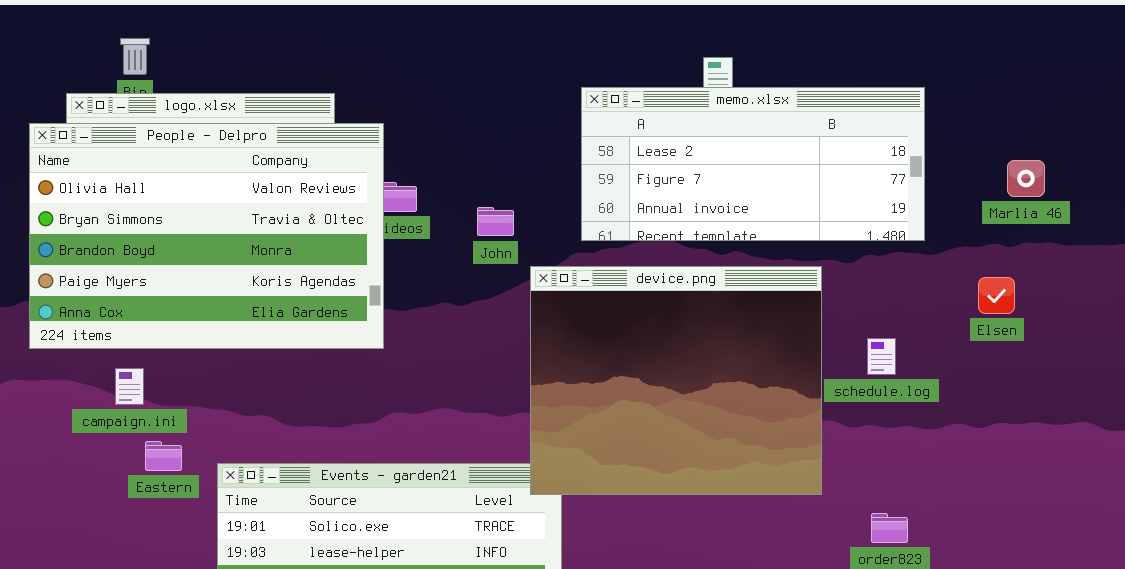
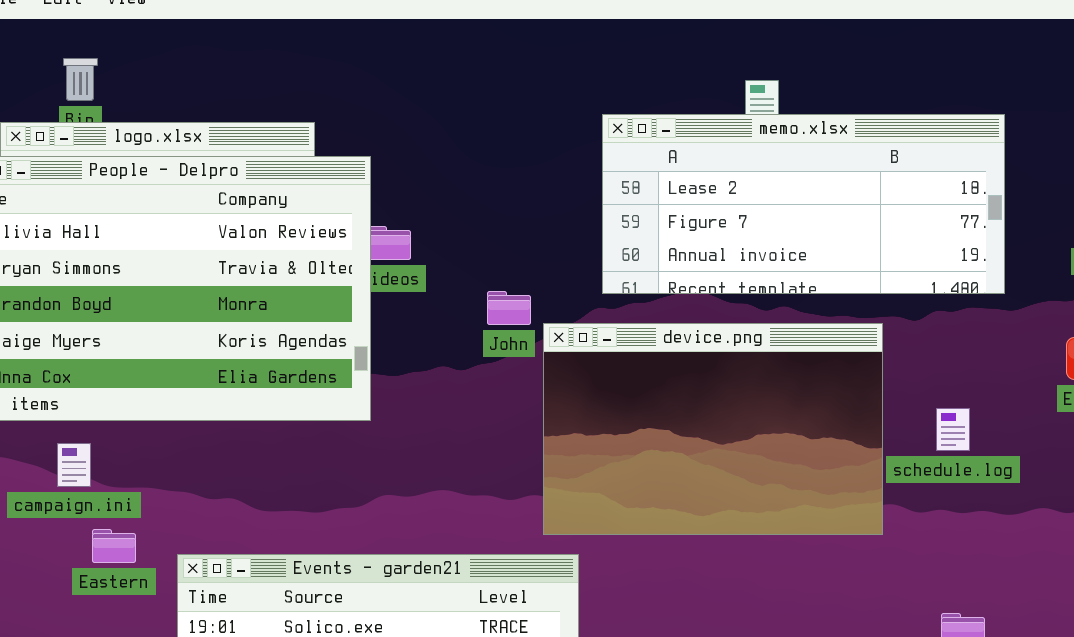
John: [477,207,514,236] -> [487,291,531,325], moved
device.png: [530,266,822,495] -> [543,323,883,535], resized

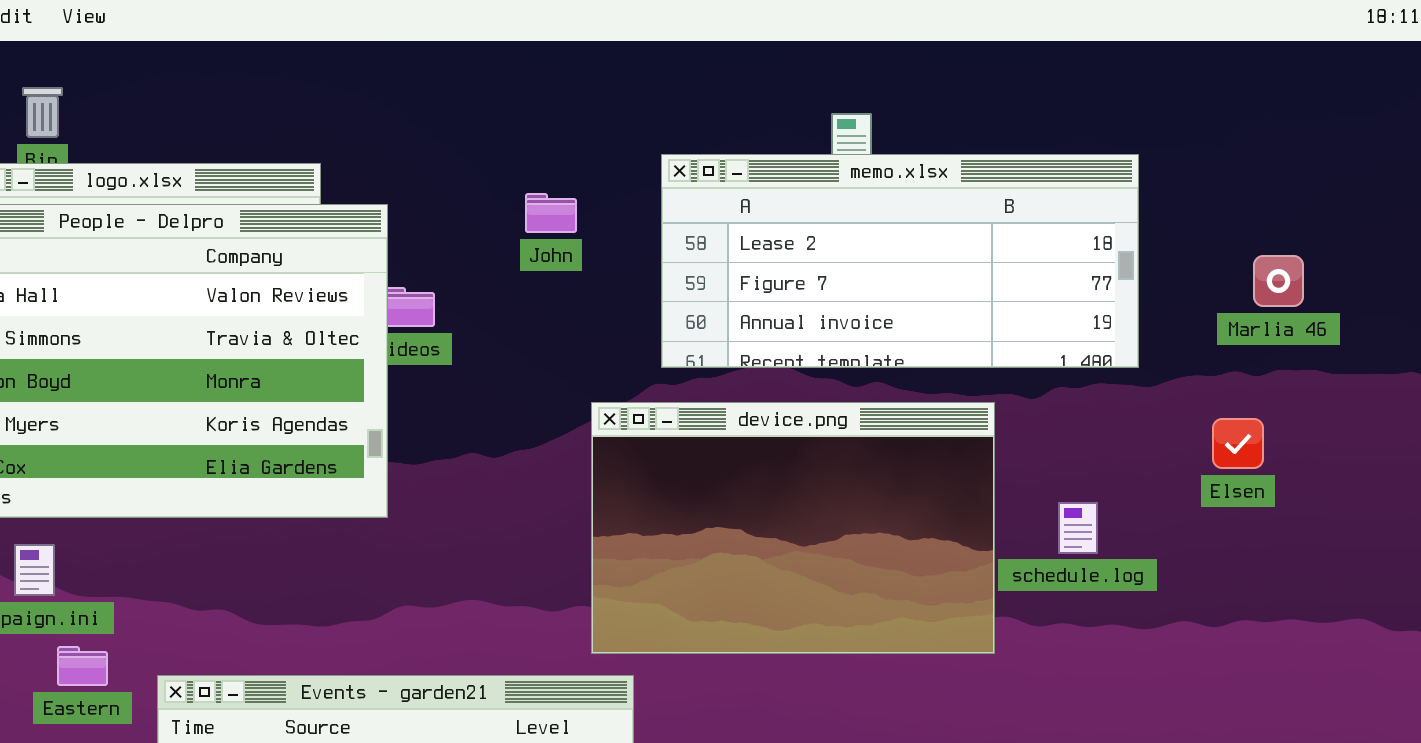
John: [487,291,531,325] -> [525,193,577,233], moved

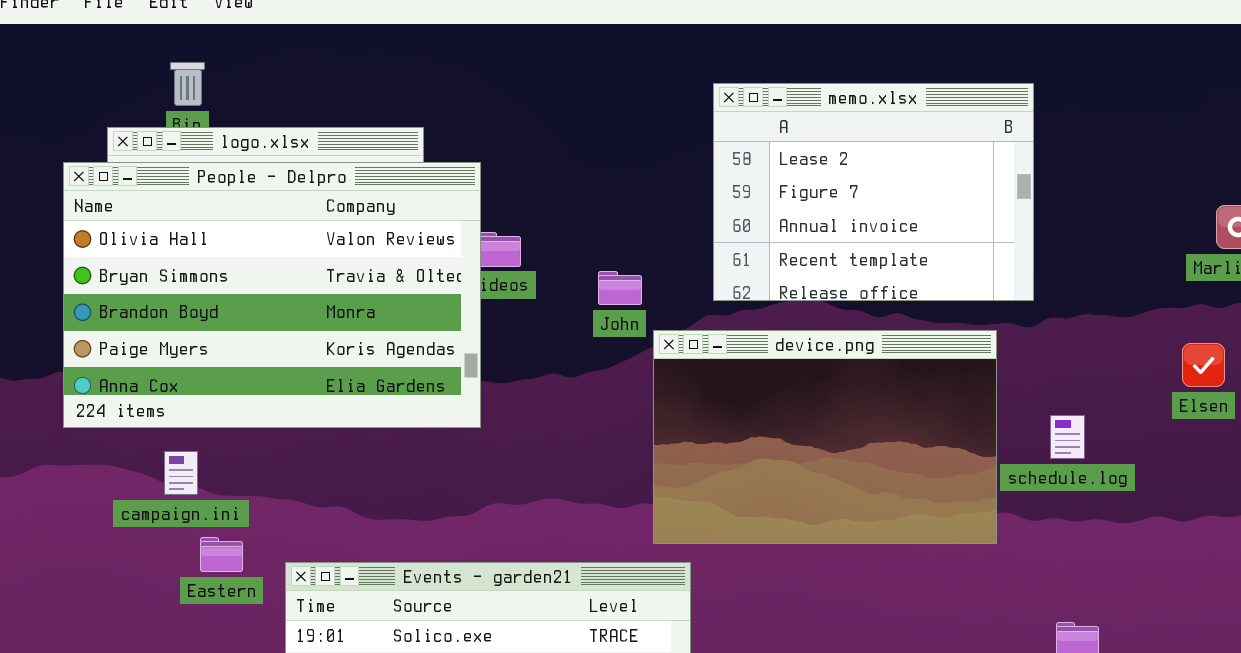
memo.xlsx: [661,154,1139,368] -> [713,83,1034,301], resized
John: [525,193,577,233] -> [598,271,642,305], moved

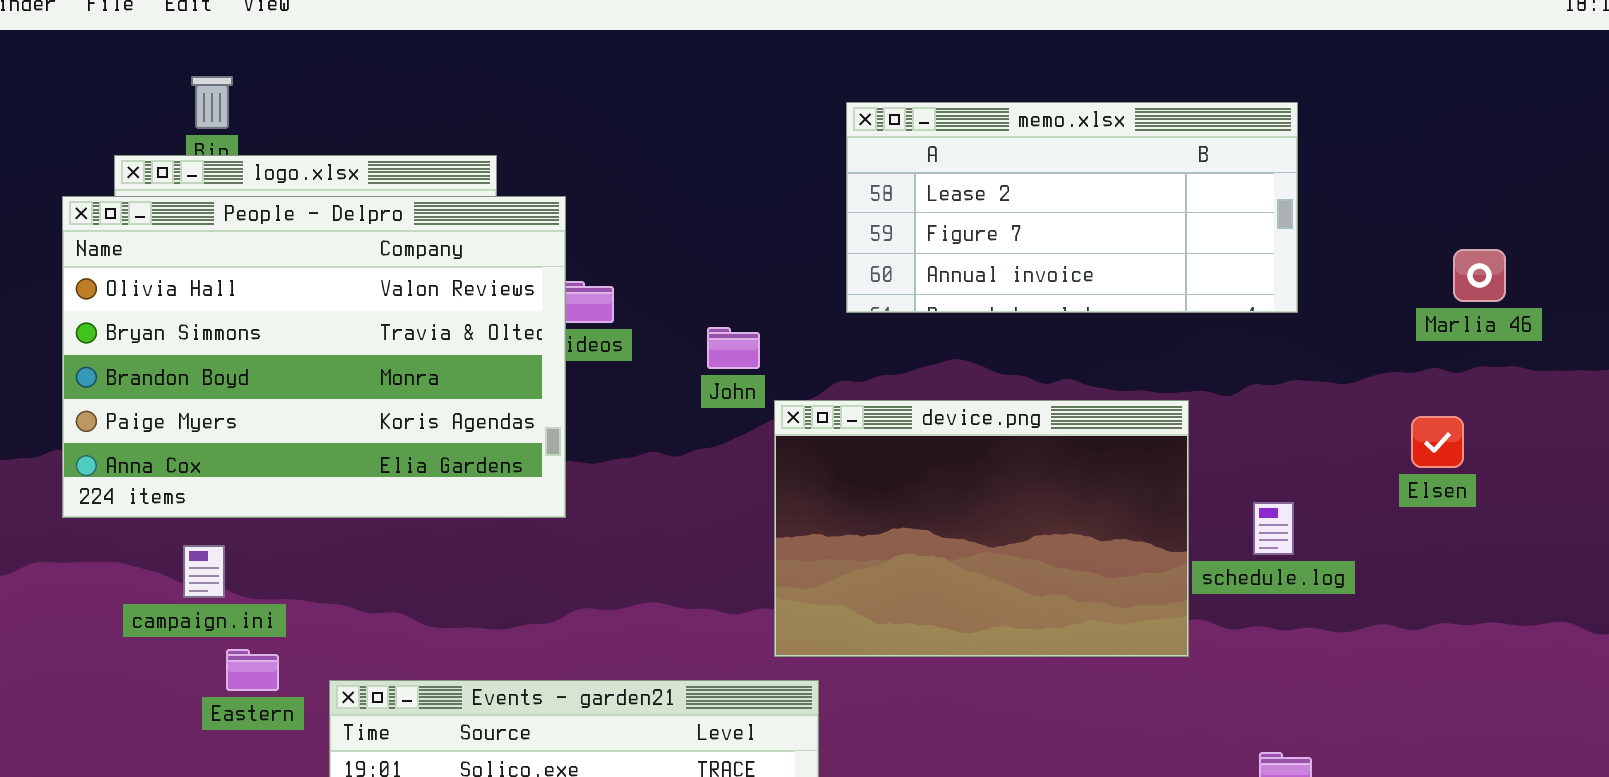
memo.xlsx: [713,83,1034,301] -> [846,102,1298,313], resized

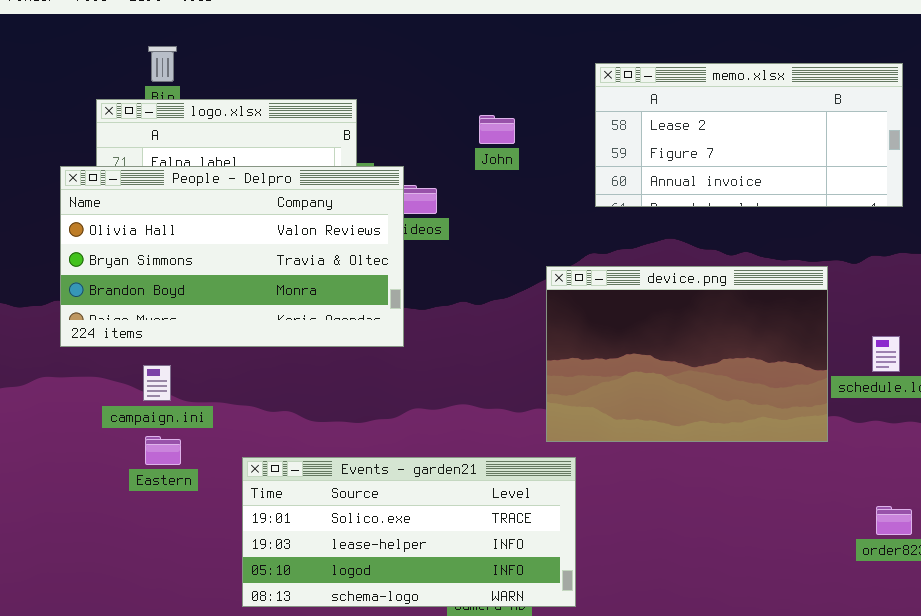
People - Delpro: [62,196,566,518] -> [60,166,404,347], resized
John: [707,327,760,369] -> [479,115,515,144], moved
Eastern: [226,649,279,691] -> [145,436,181,465], moved

